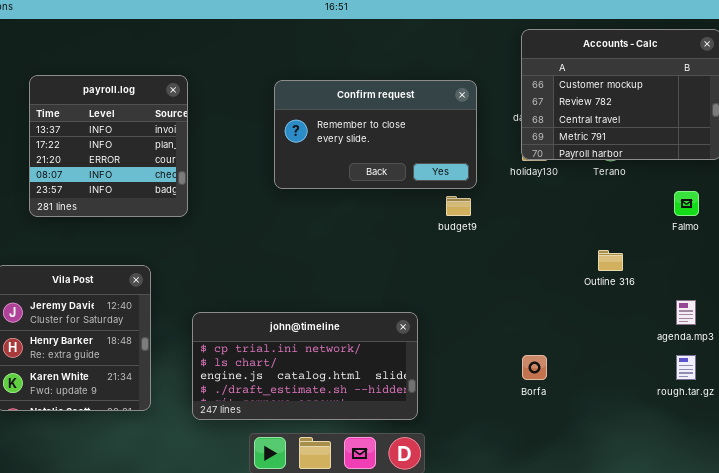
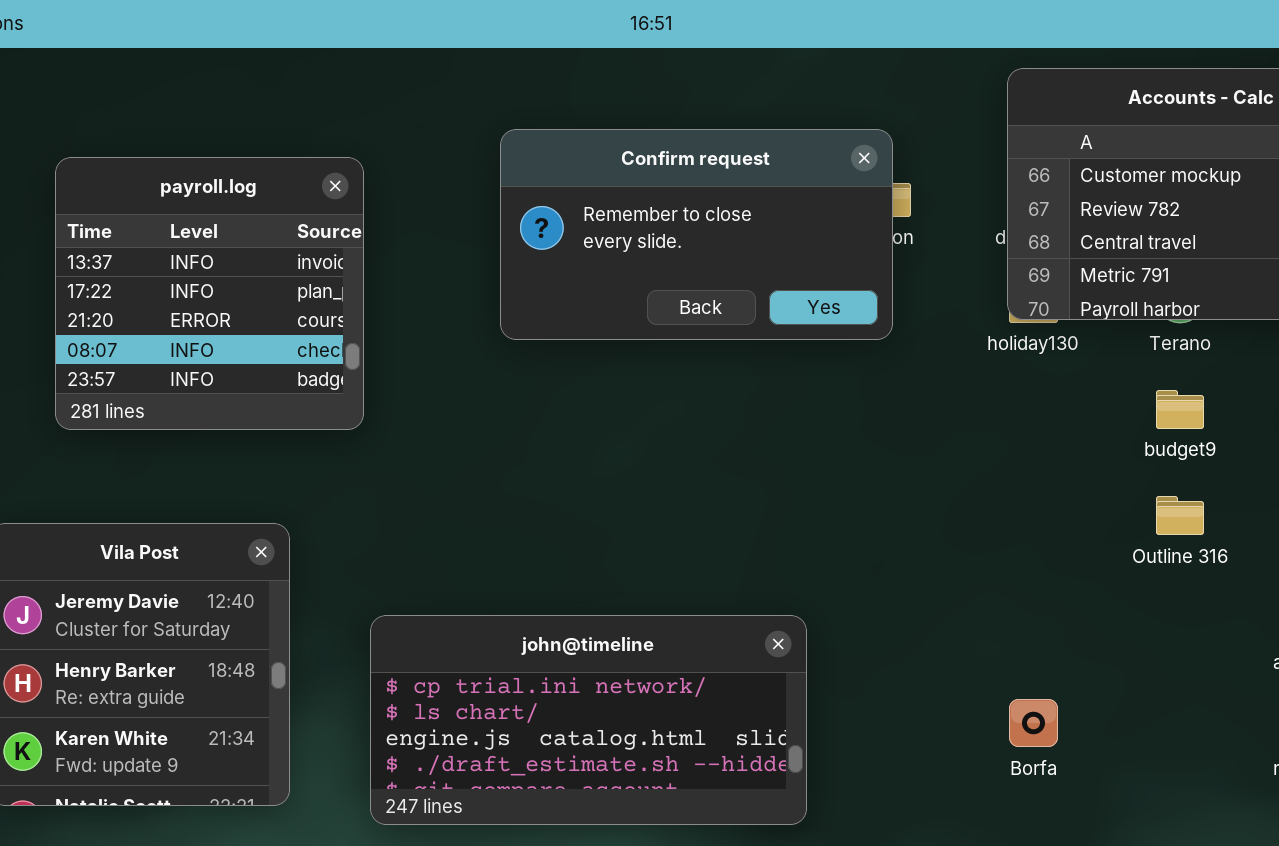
Confirm request: [274,80,477,189] -> [500,129,893,340], moved
budget9: [446,196,471,216] -> [1156,390,1204,429], moved

